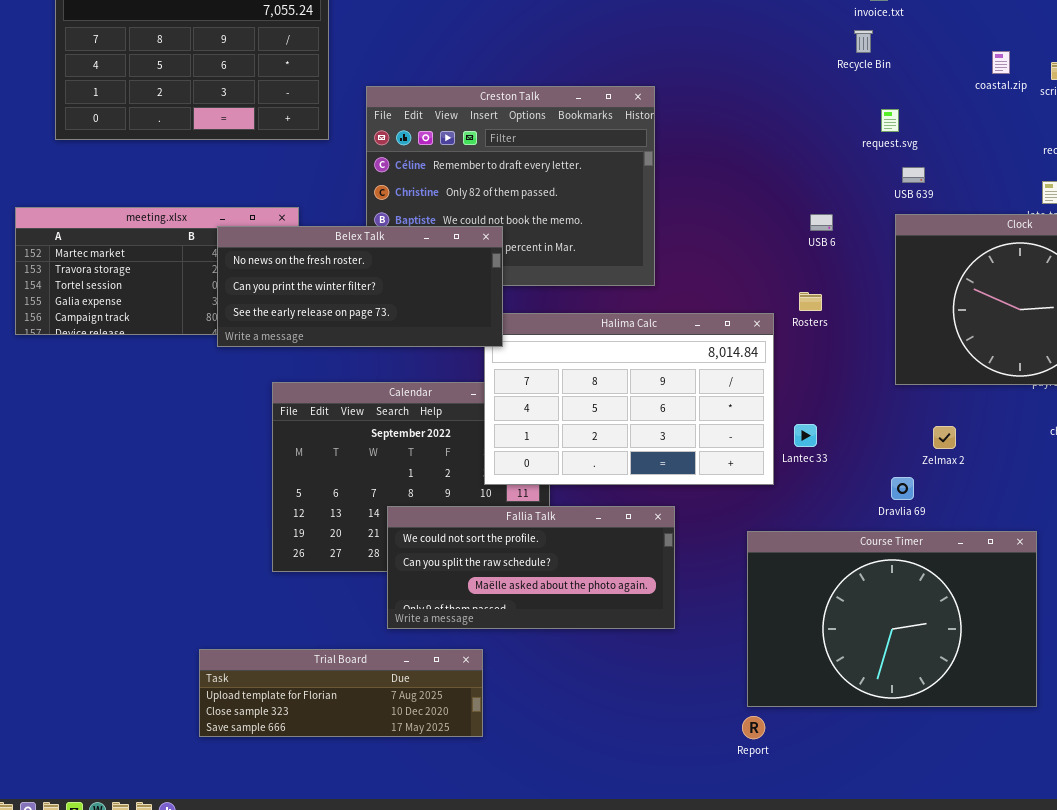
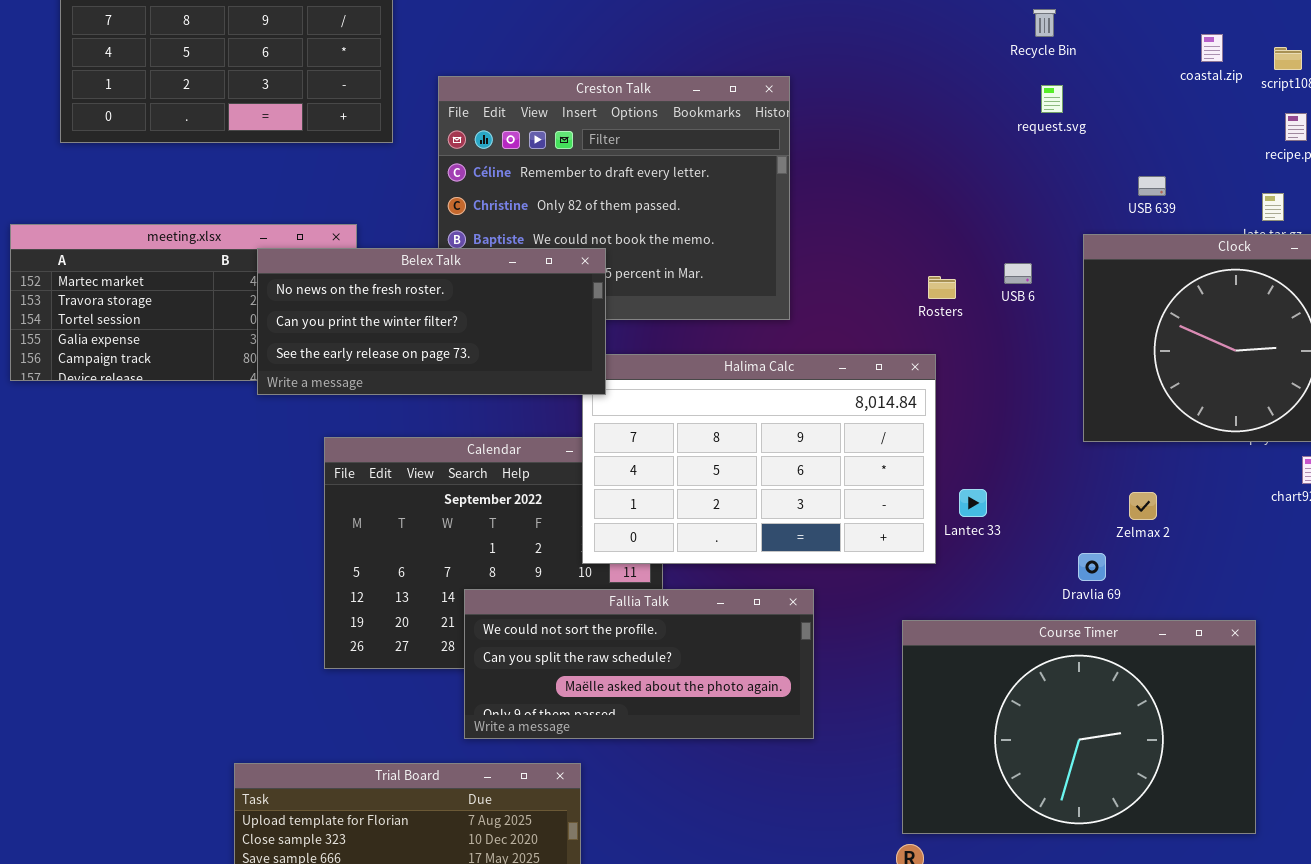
request.svg: [881,109,899,132] -> [1041,85,1063,113], moved
USB 639: [902,167,925,183] -> [1138,176,1166,196], moved
USB 6: [810,214,833,231] -> [1004,263,1032,284], moved
Rosters: [799,292,822,311] -> [928,276,956,299], moved

